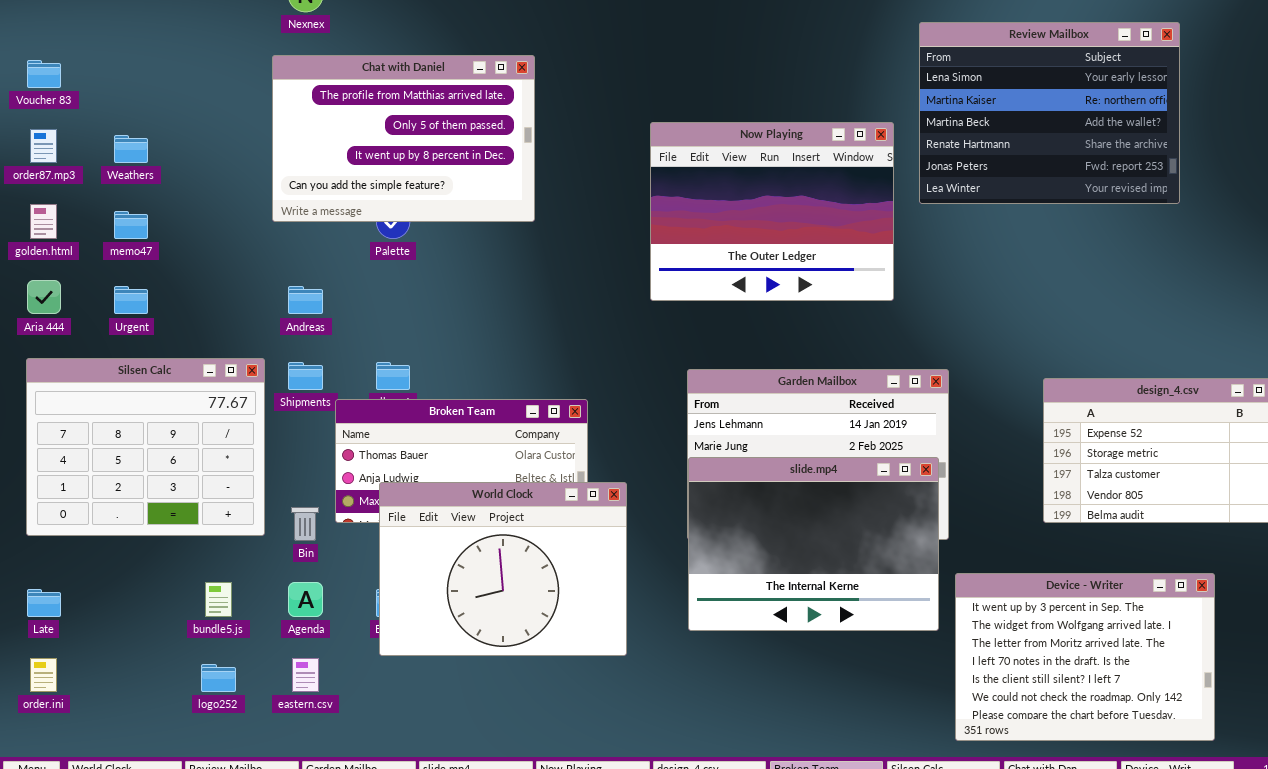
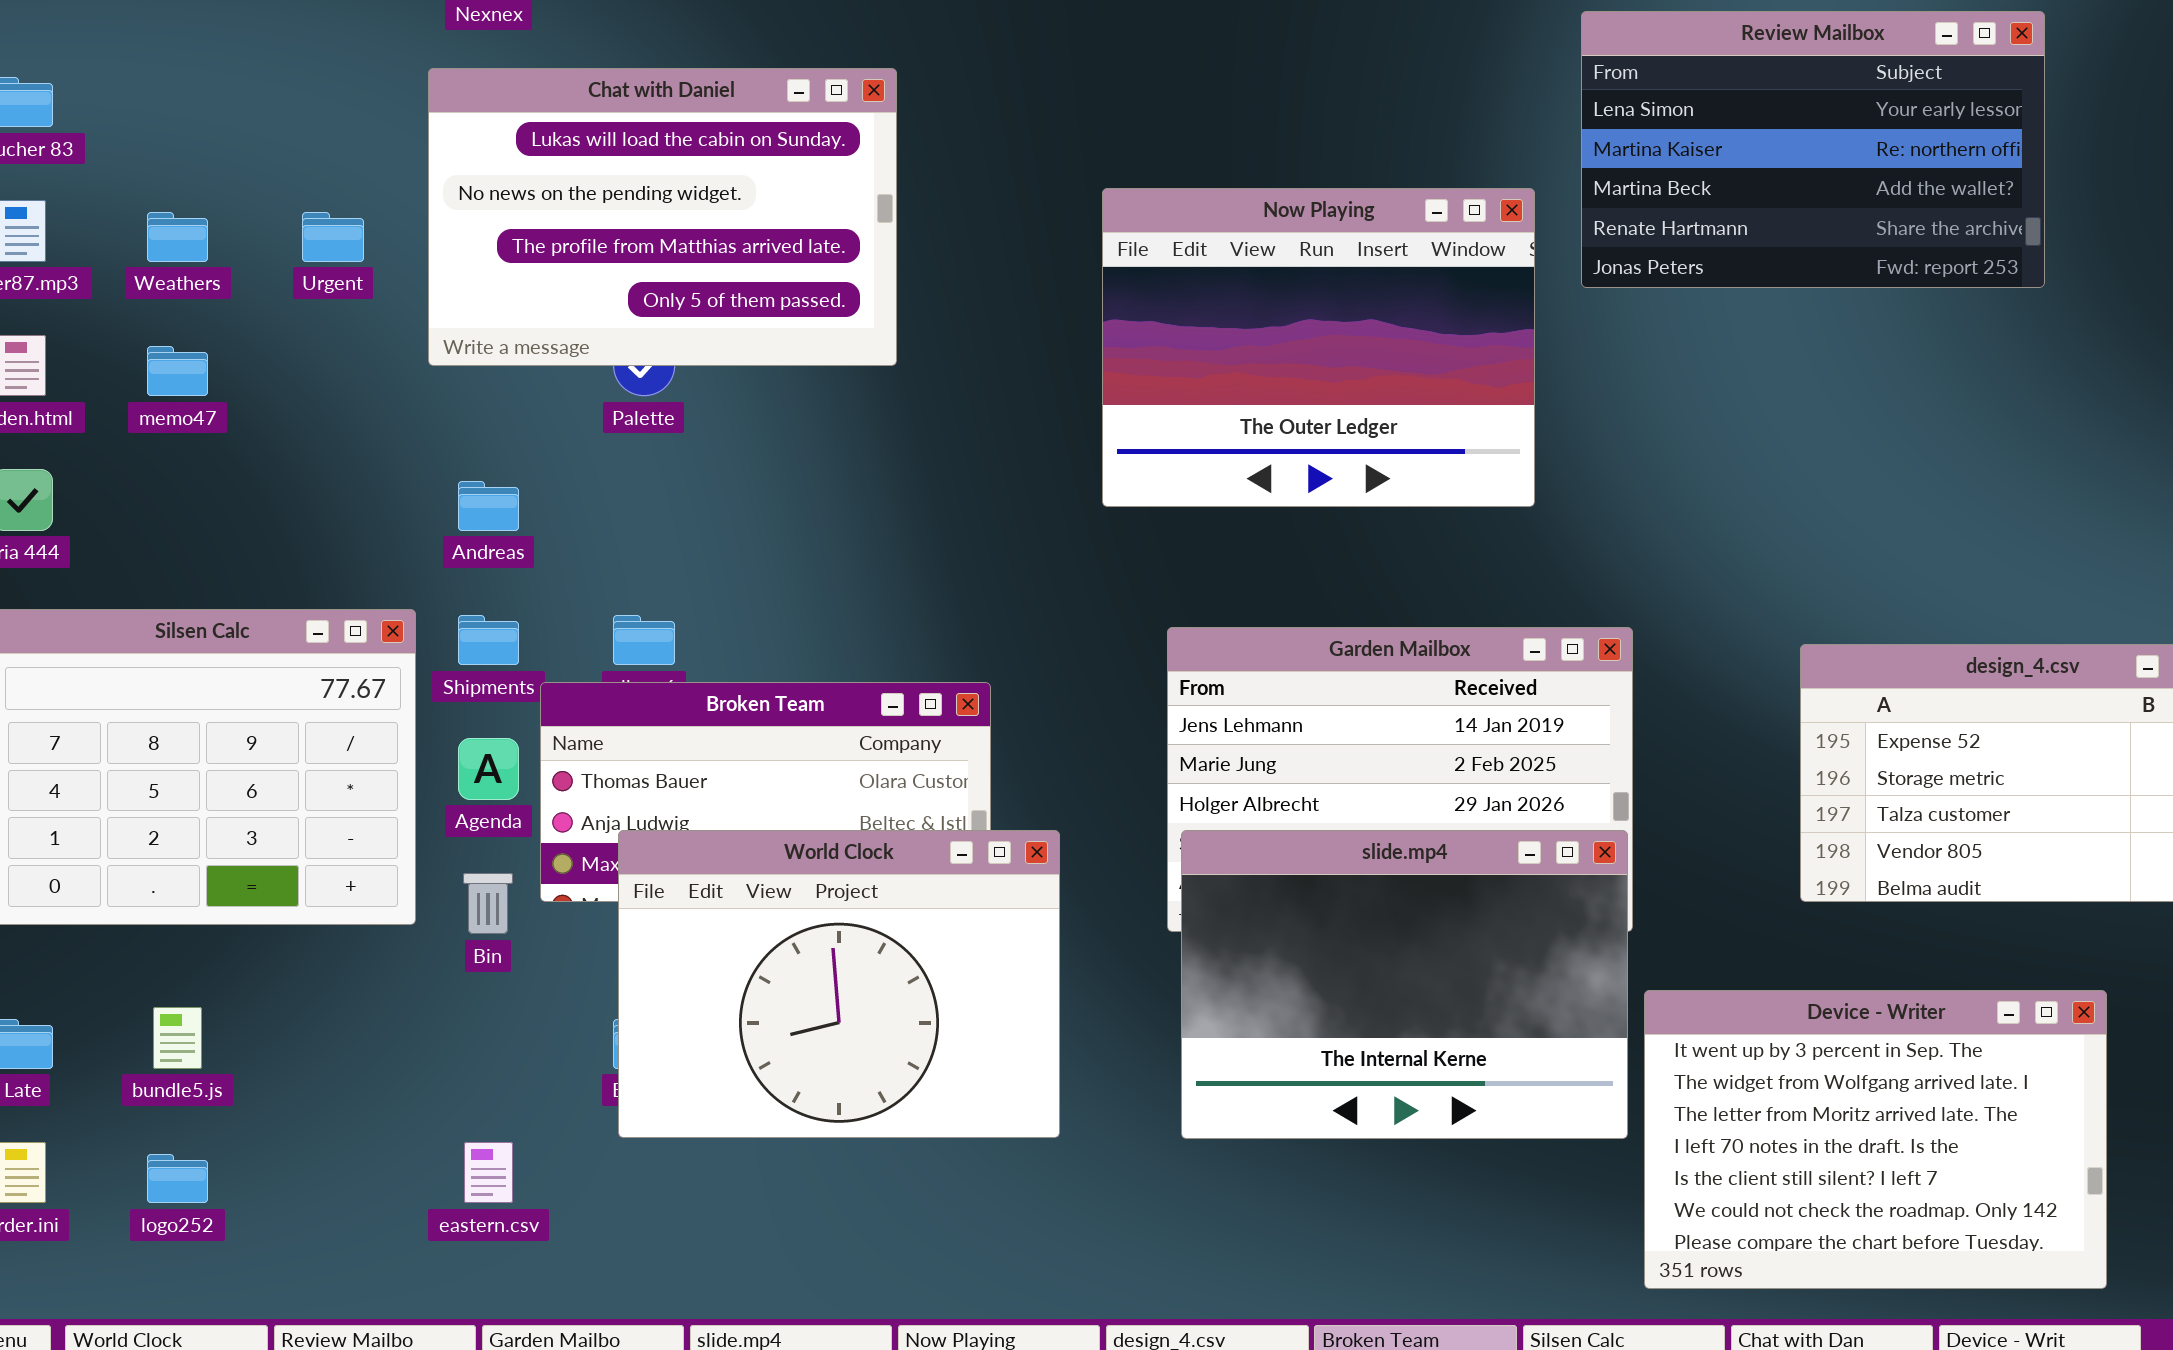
Review Mailbox: [919,22,1180,204] -> [1581,11,2045,288], resized
Chat with Daniel: [272,55,535,222] -> [428,68,897,366], scrolled up 2 rows
Urgent: [114,286,148,314] -> [302,212,364,262], moved
slide.mp4: [688,457,939,631] -> [1181,830,1628,1139], moved
bundle5.js: [205,582,232,617] -> [153,1007,202,1069], moved
Agenda: [288,582,323,617] -> [458,738,519,800], moved
logo252: [201,664,236,692] -> [147,1154,208,1203], moved

